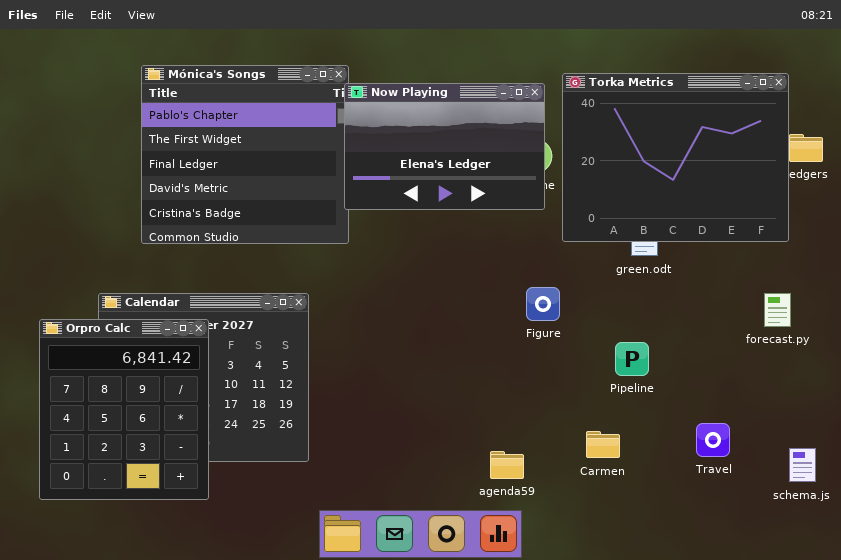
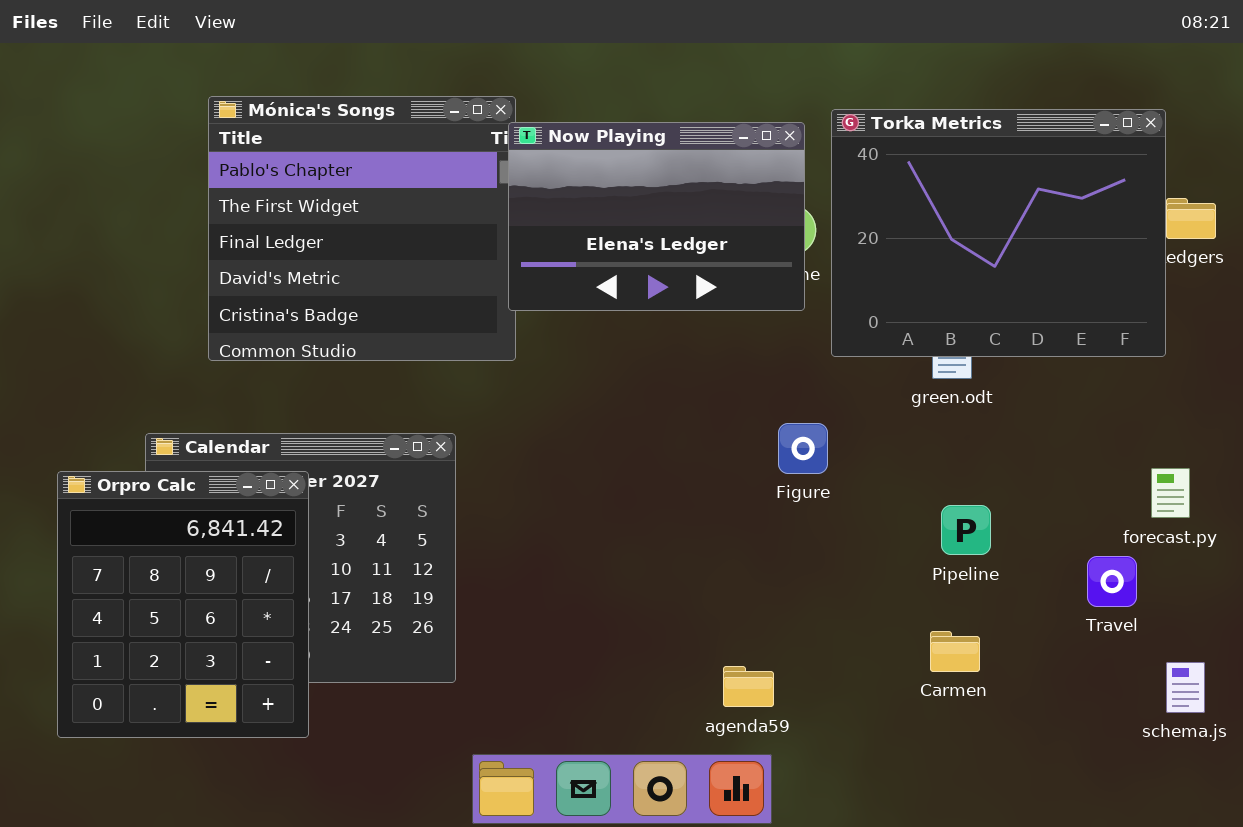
forecast.py: [764,293,791,327] -> [1151,468,1190,518], moved
Pipeline: [615,342,649,376] -> [941,505,991,555], moved
Travel: [696,423,730,457] -> [1087,556,1137,607], moved
Carmen: [586,431,620,458] -> [930,631,980,672], moved

